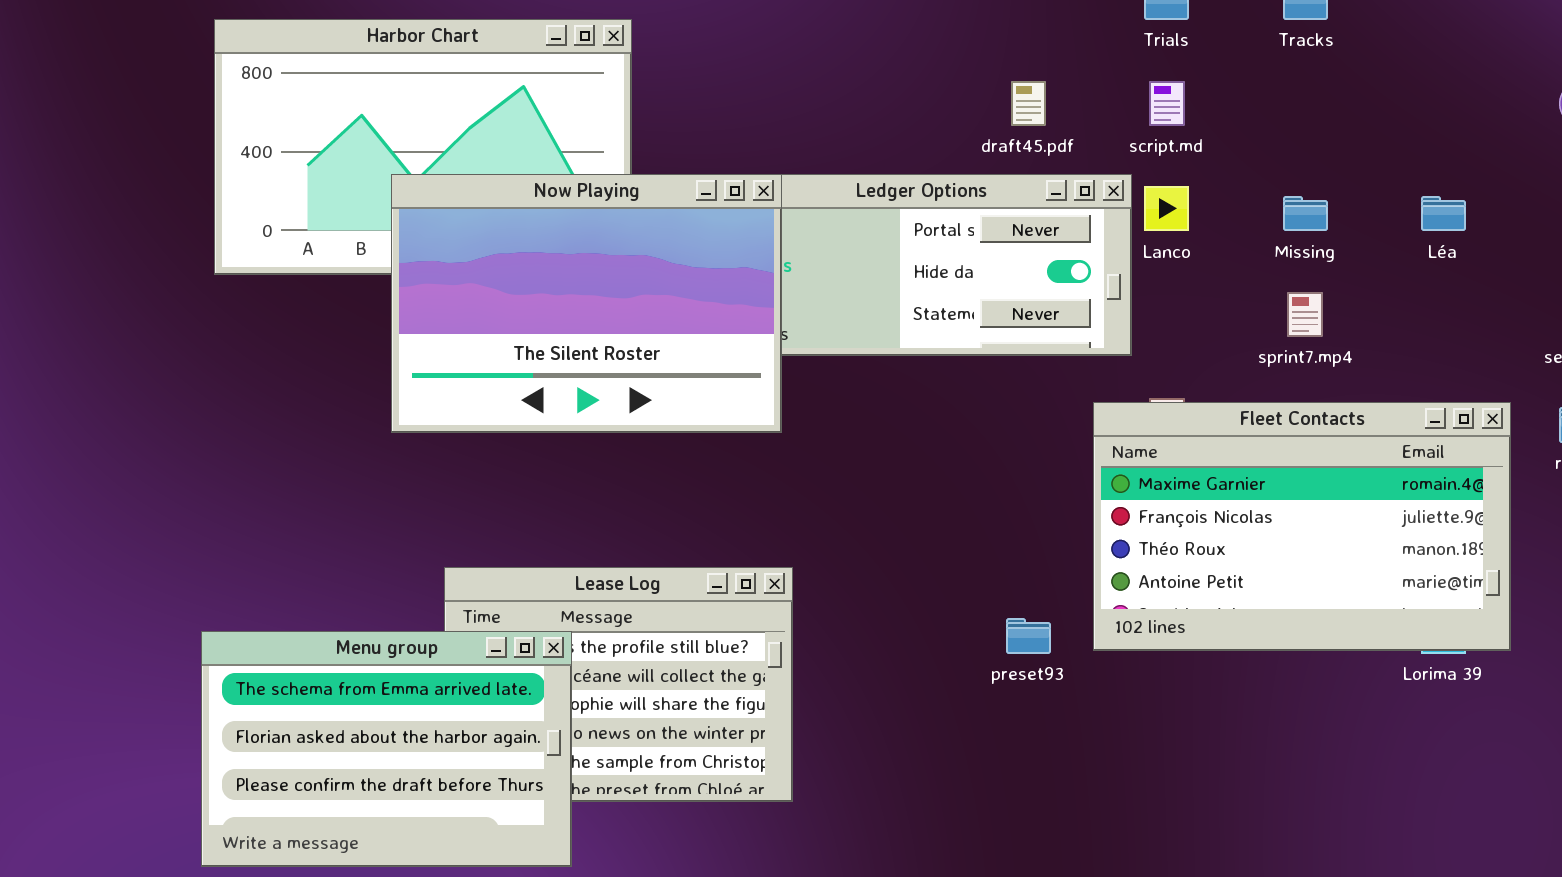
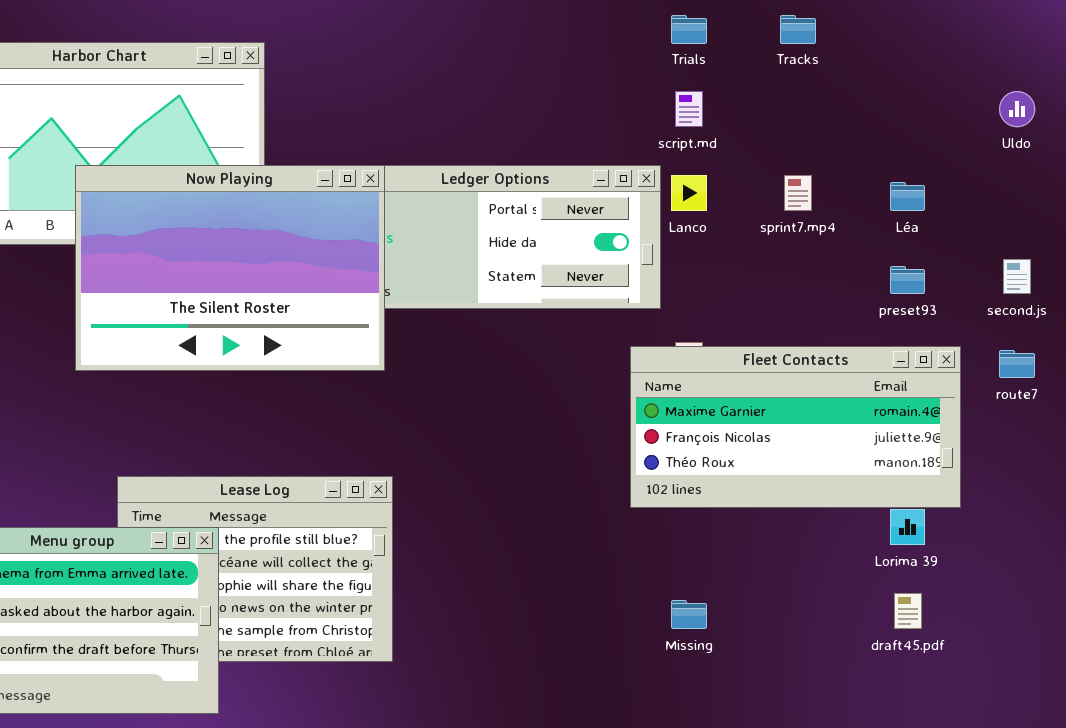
draft45.pdf: [1011,81,1046,126] -> [894,593,922,629], moved
Missing: [1283,196,1328,231] -> [671,600,707,629], moved
sprint7.mp4: [1287,292,1323,337] -> [784,175,812,211], moved
Fleet Contacts: [1093,402,1511,651] -> [630,346,961,508], resized
preset93: [1006,618,1051,654] -> [890,266,925,294], moved

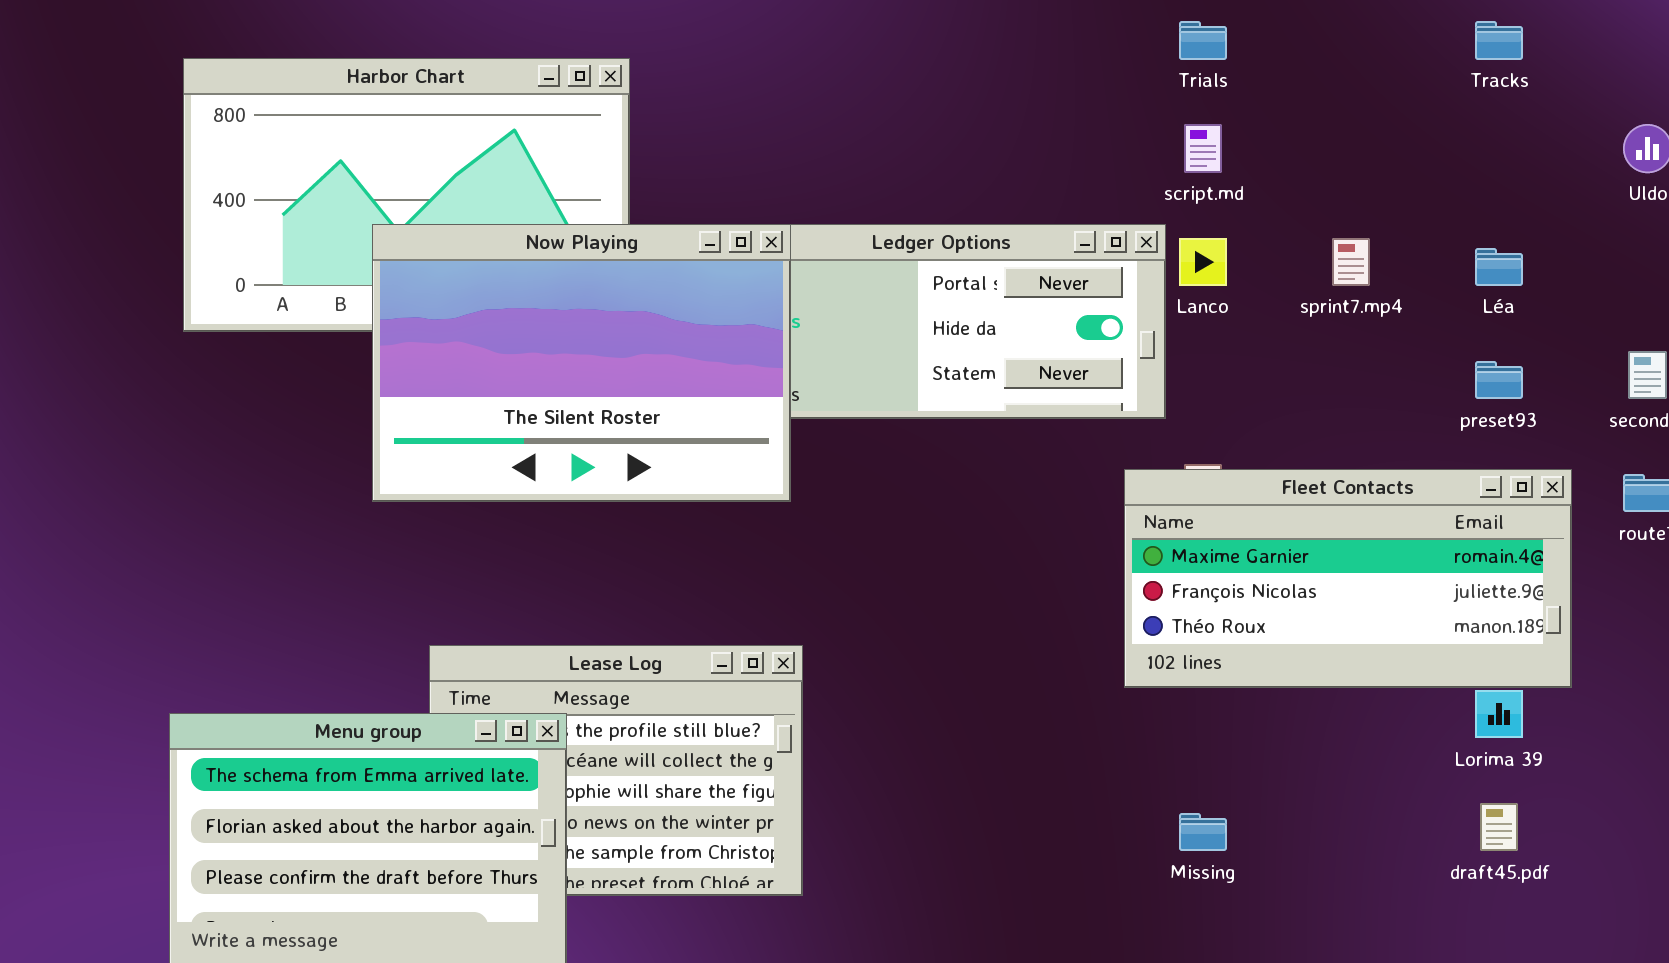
Tracks: [780,15,816,44] -> [1475,21,1523,60], moved

